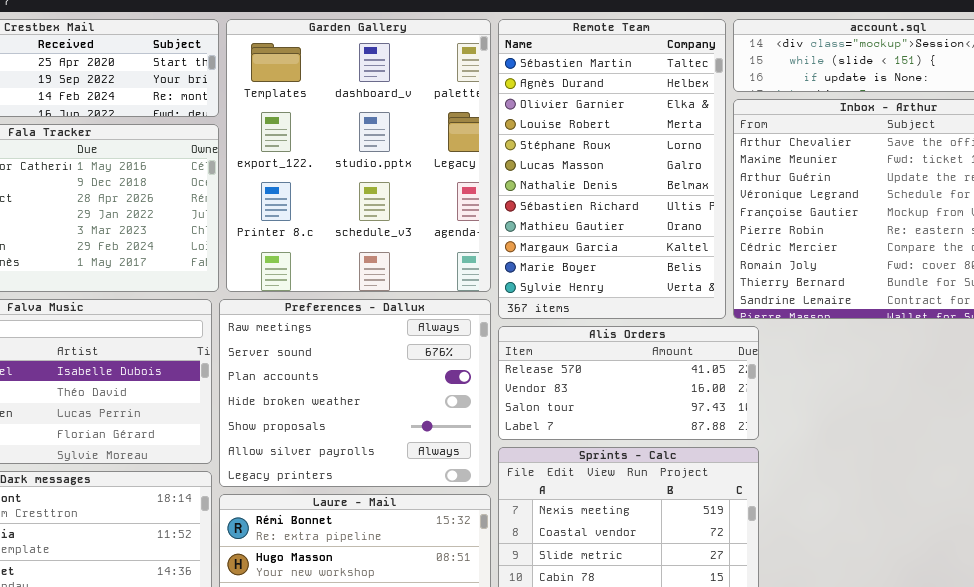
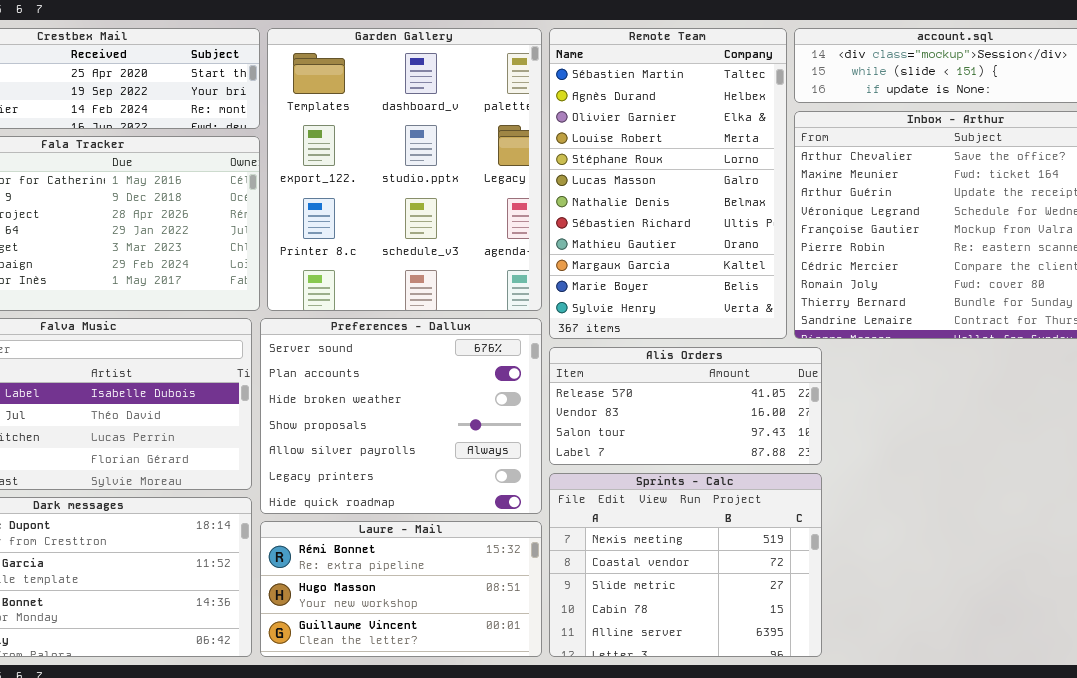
Preferences - Dallux: [219,299,491,487] -> [260,318,542,514], scrolled down 1 row

